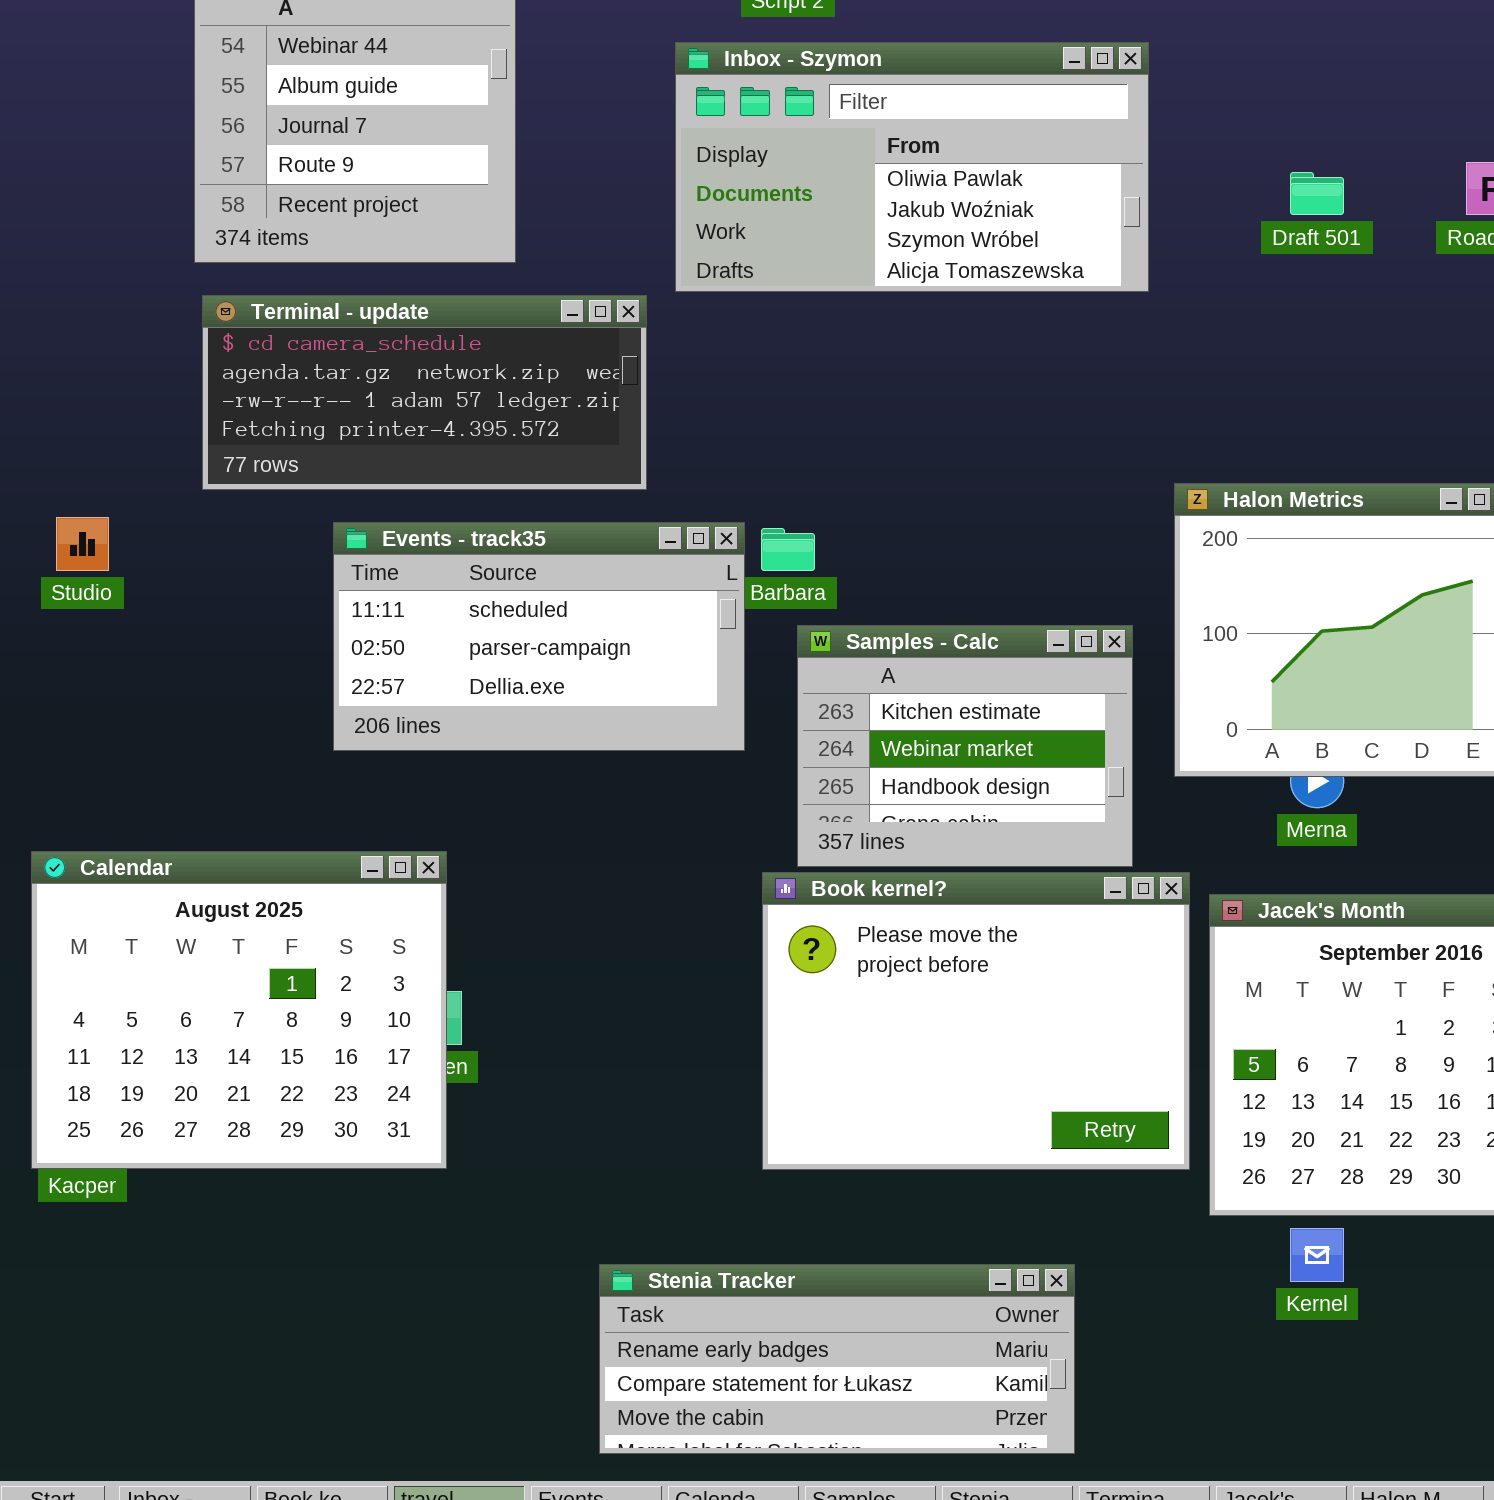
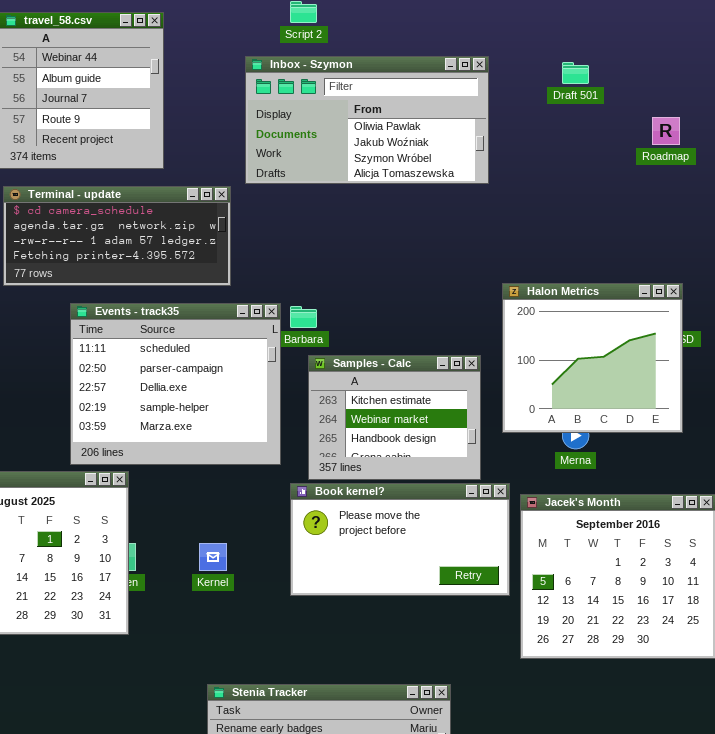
Draft 501: [1290,172,1344,215] -> [562,62,589,84], moved
Events - track35: [333,522,745,751] -> [70,303,281,465], resized
Book kernel?: [762,872,1190,1170] -> [290,483,510,596], resized
Kernel: [1290,1228,1344,1282] -> [199,543,227,571], moved

